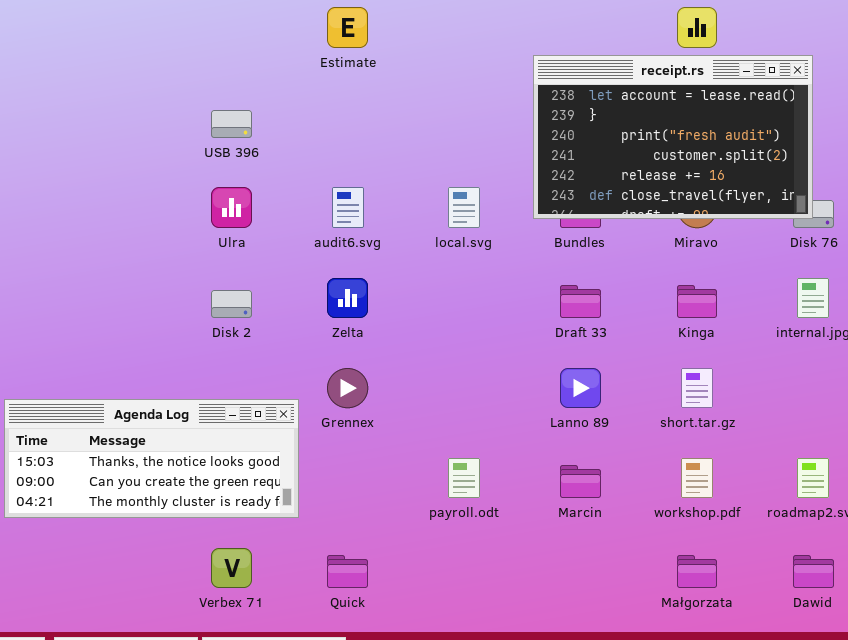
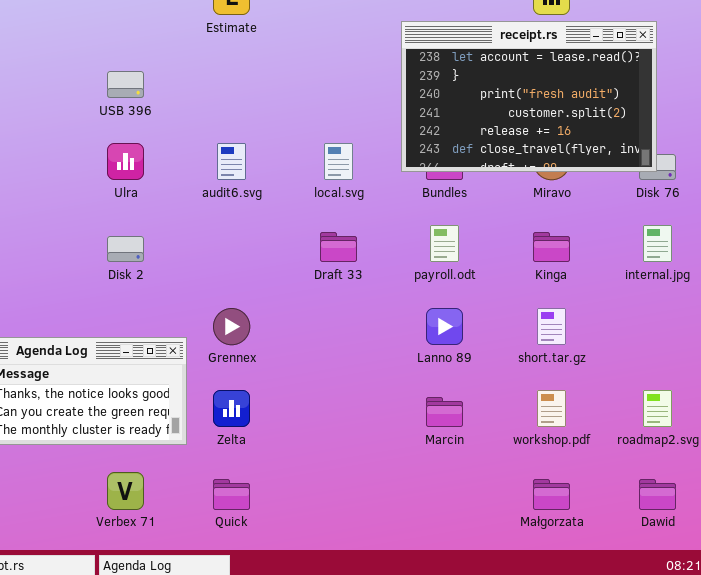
Zelta: [327,278,368,318] -> [213,390,250,427], moved
Draft 33: [560,285,601,318] -> [320,232,357,262], moved
payroll.odt: [448,458,480,498] -> [430,225,459,262], moved

